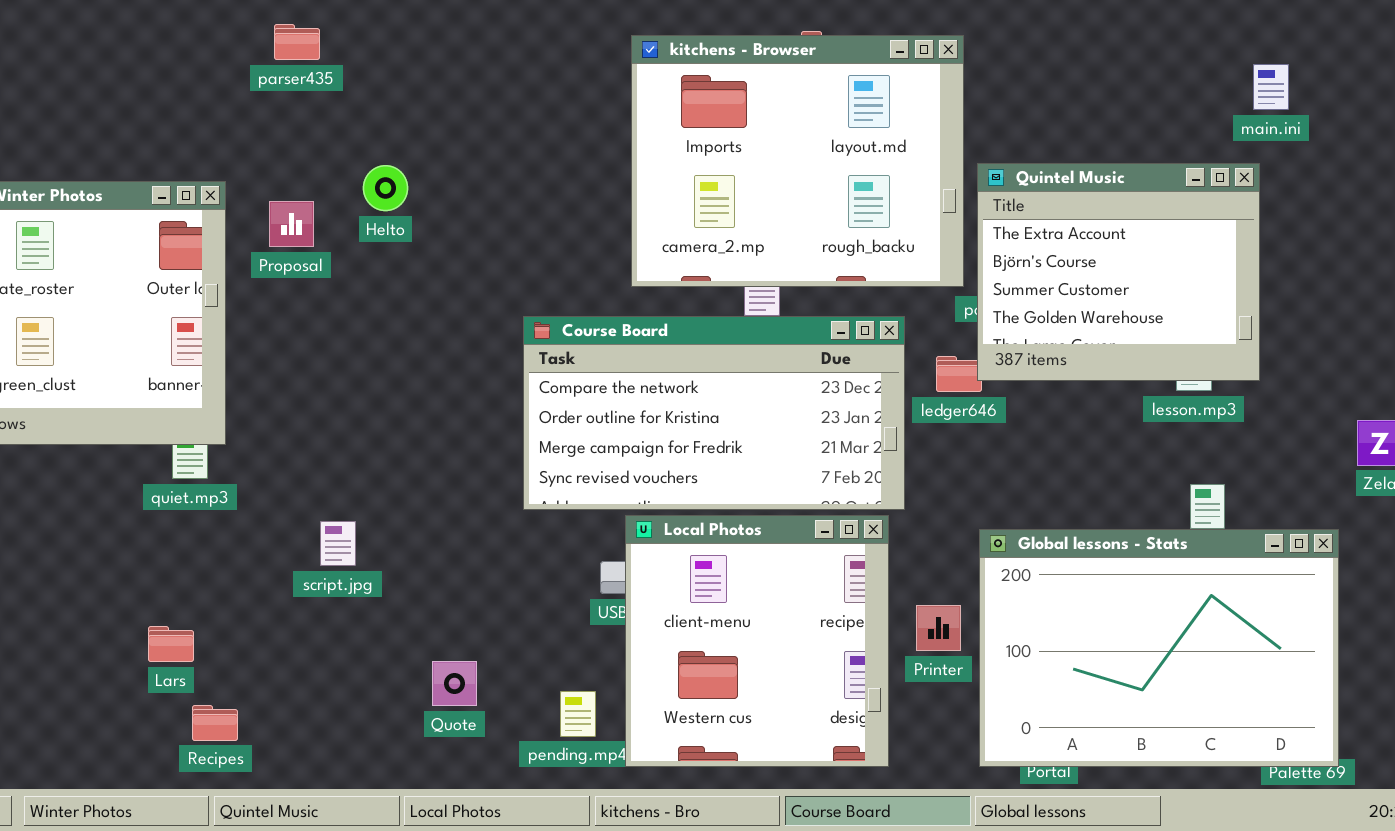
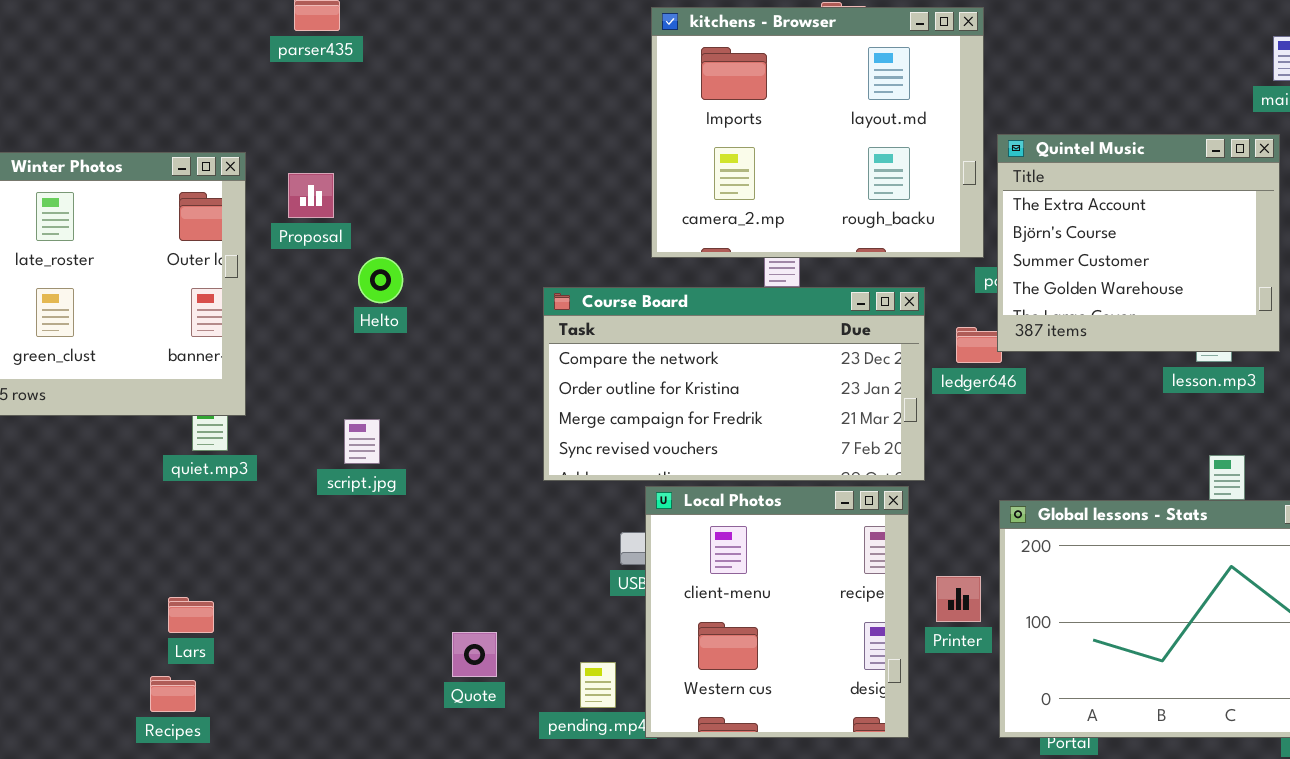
Helto: [363,165,408,211] -> [358,257,403,303], moved
script.jpg: [320,521,356,566] -> [344,419,380,464], moved
Recipes: [192,705,238,741] -> [150,676,196,712], moved

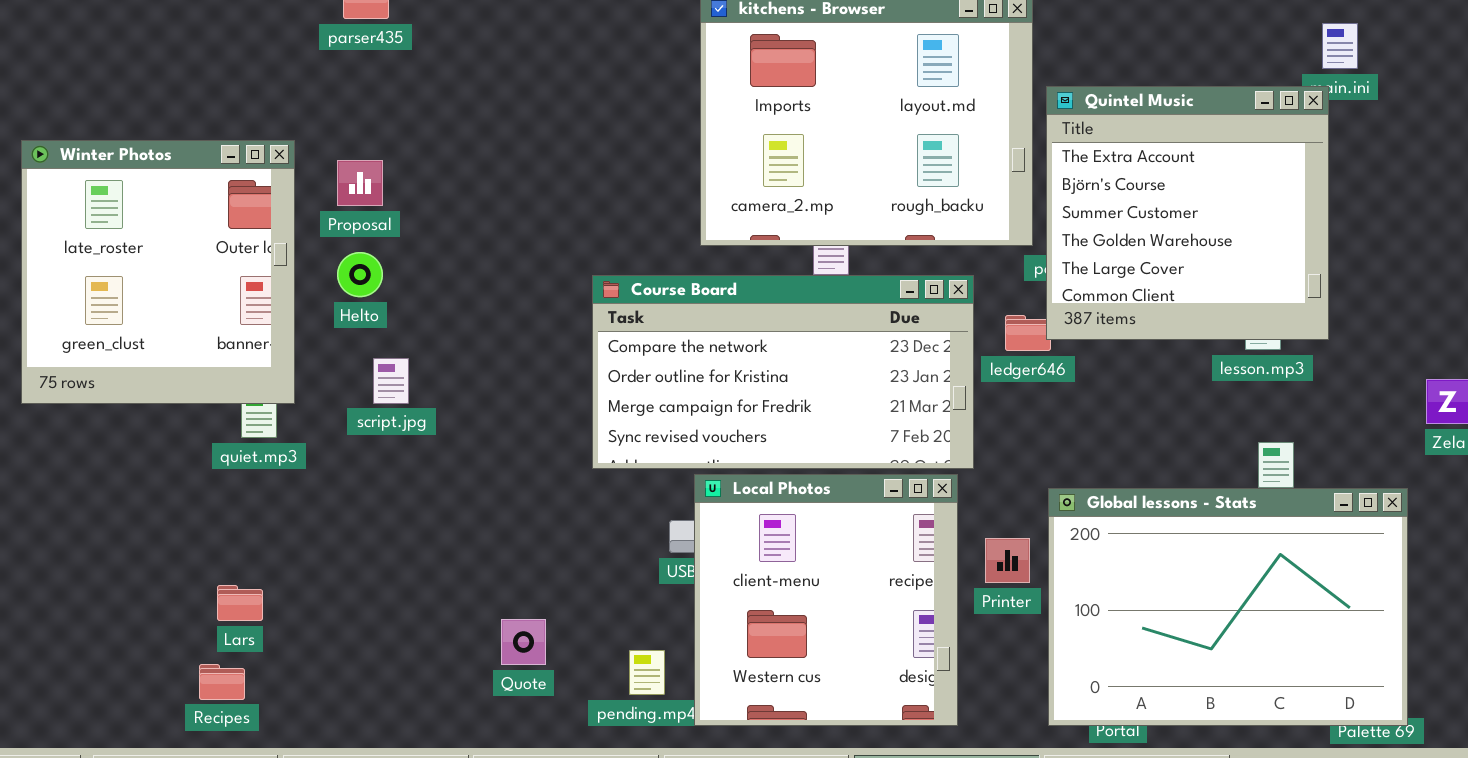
Quintel Music: [997,134,1280,352] -> [1046,86,1329,340], resized
Helto: [358,257,403,303] -> [337,252,383,297], moved
script.jpg: [344,419,380,464] -> [373,358,409,404], moved
Printer: [936,576,981,622] -> [985,538,1030,583], moved

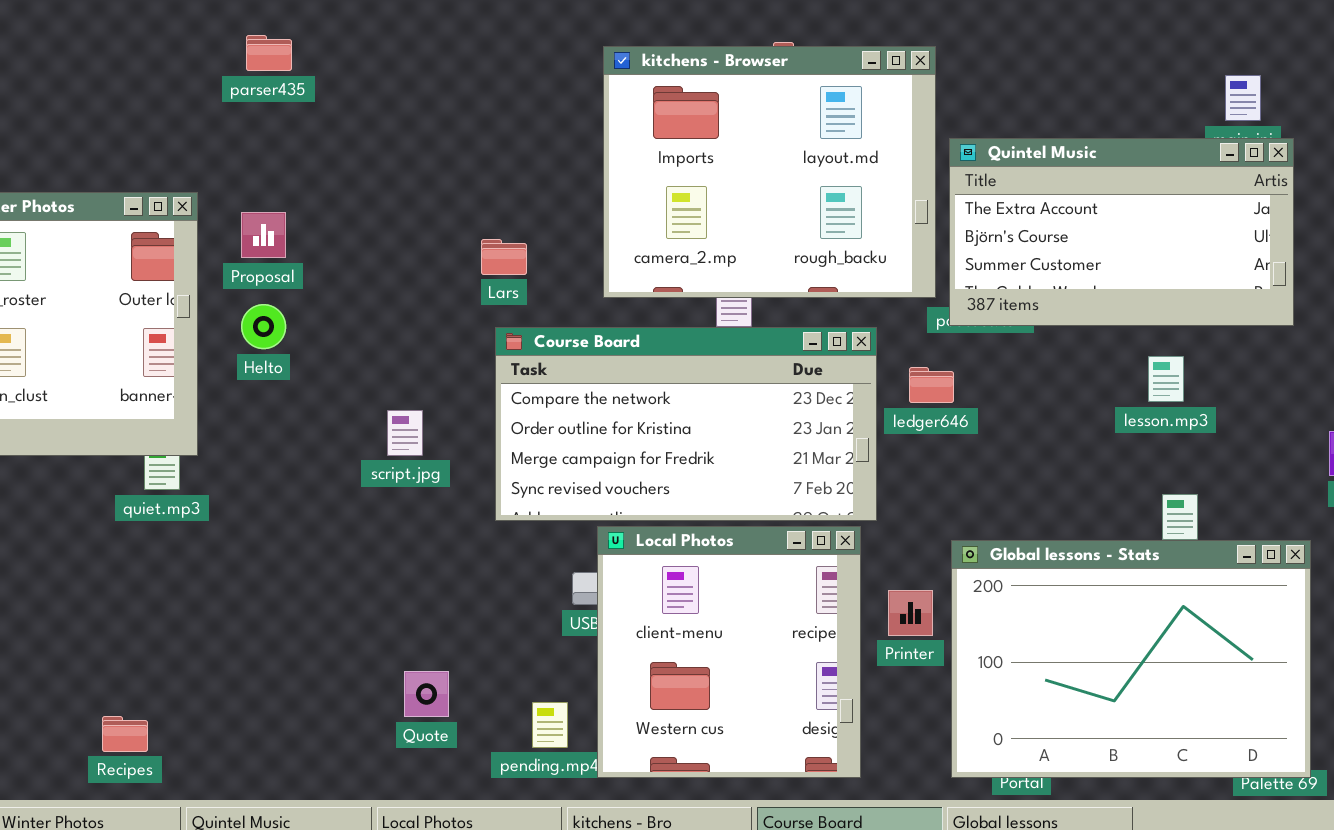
Quintel Music: [1046,86,1329,340] -> [949,138,1294,326], resized
script.jpg: [373,358,409,404] -> [387,410,423,456], moved
Lars: [217,585,263,621] -> [481,239,527,275], moved

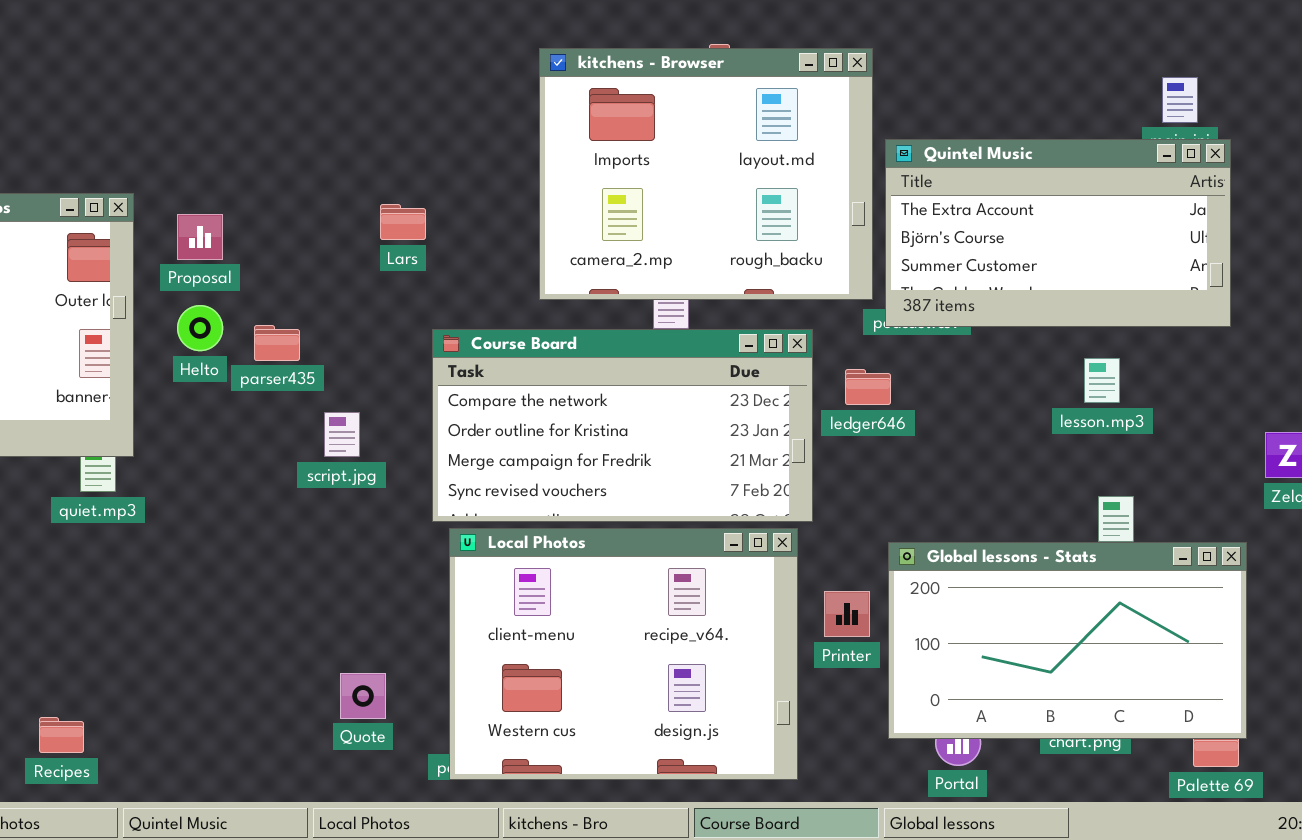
parser435: [246,35,292,71] -> [254,325,300,361], moved
Lars: [481,239,527,275] -> [380,204,426,240], moved
Local Photos: [597,526,861,778] -> [449,528,798,780], resized
Global lessons - Stats: [951,540,1311,778] -> [888,542,1247,739], resized

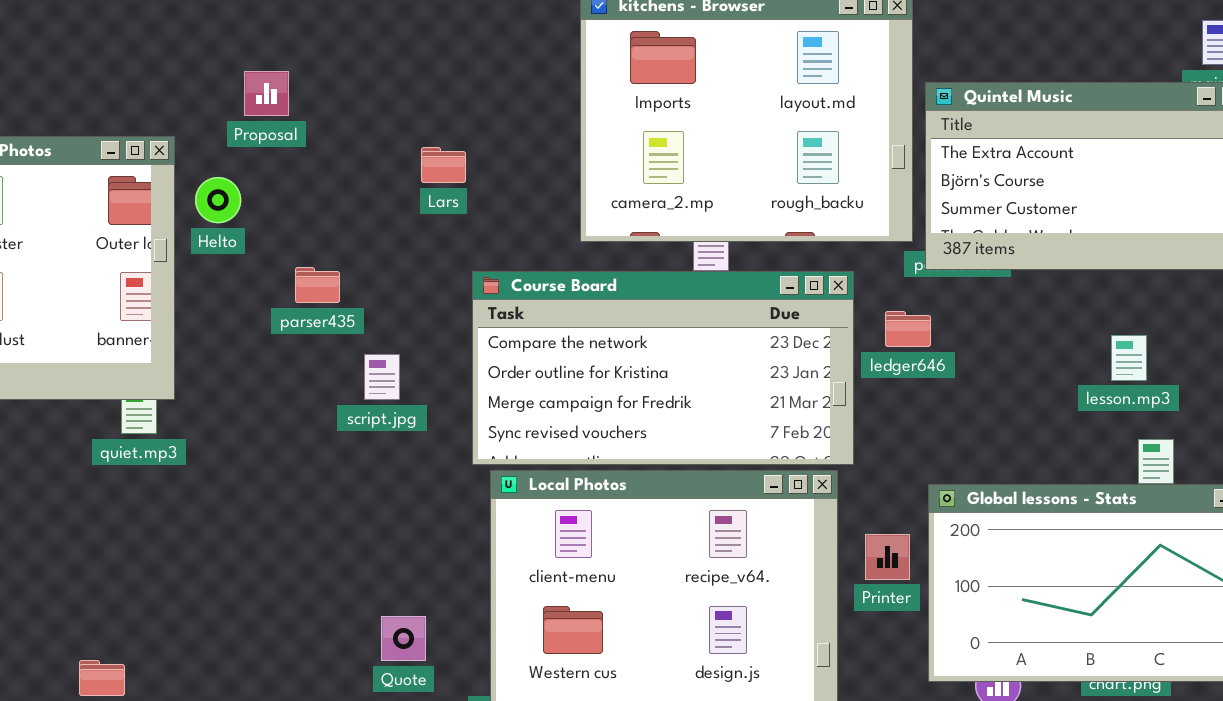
Proposal: [177,214,223,260] -> [244,71,289,116], moved
Helto: [177,305,223,351] -> [195,177,241,223], moved
lesson.mp3: [1084,358,1120,403] -> [1111,335,1147,381], moved

